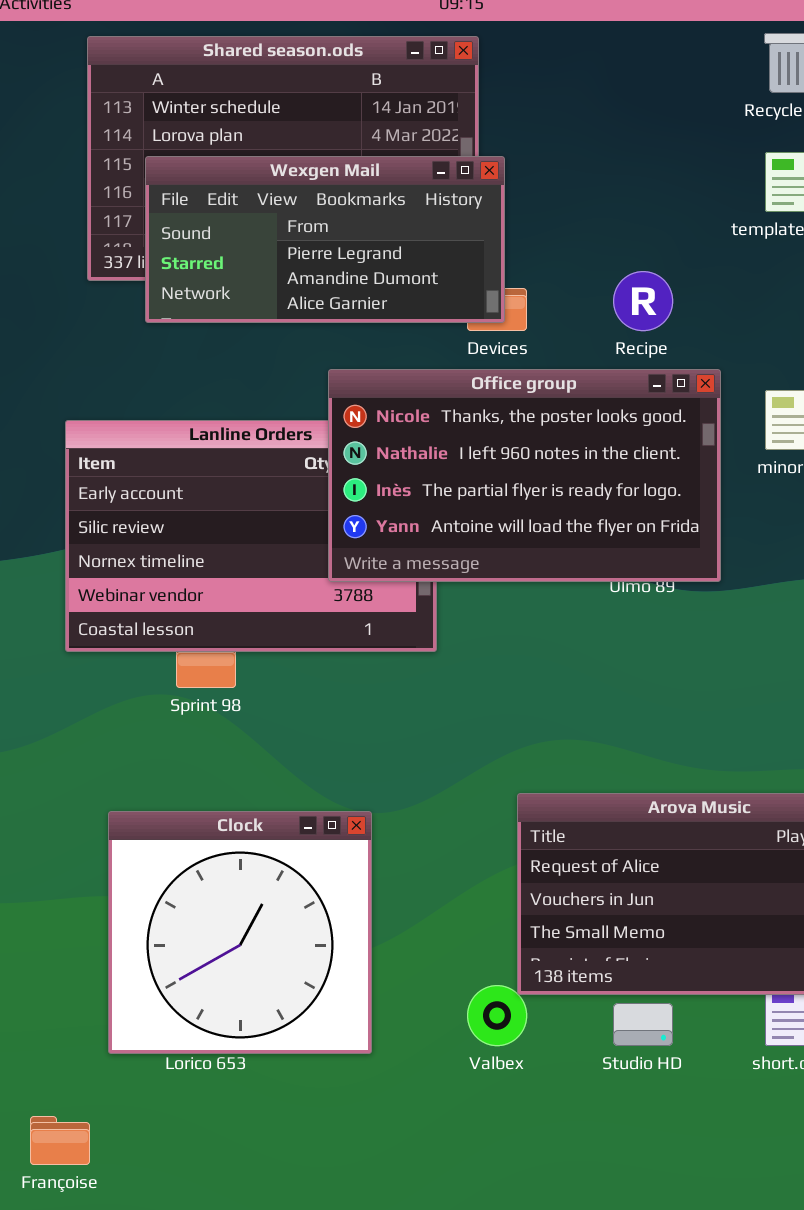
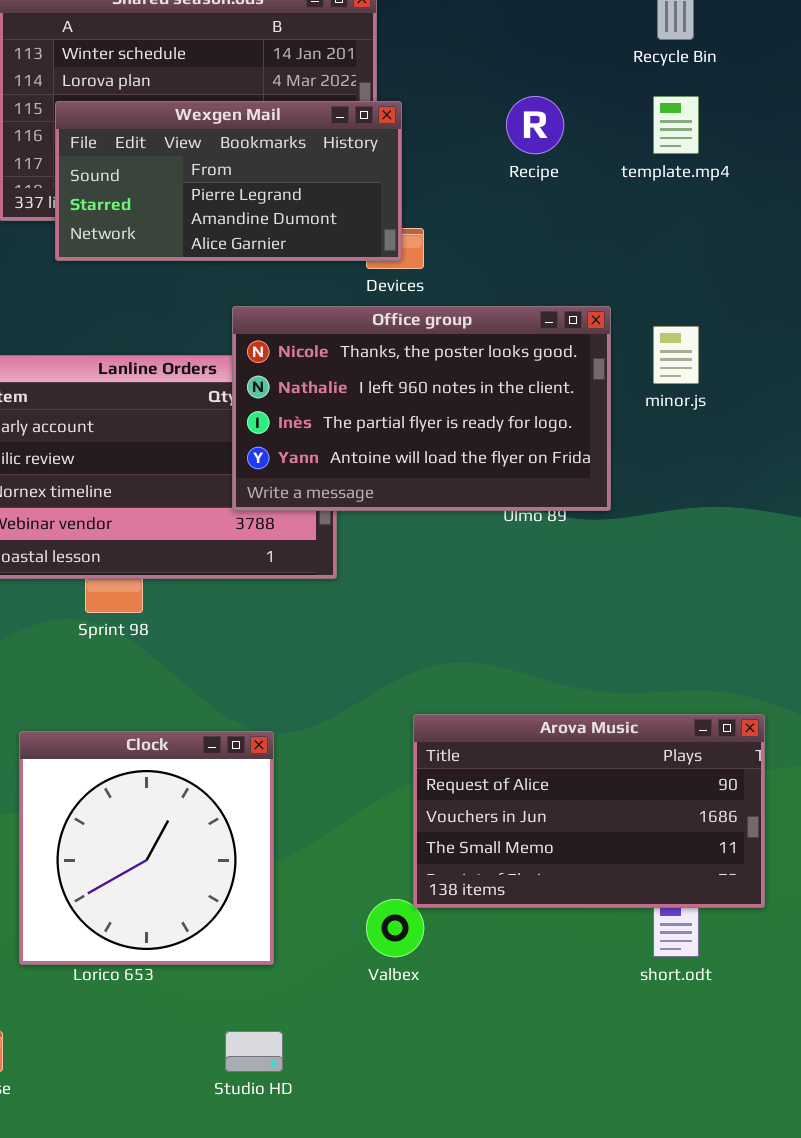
Recipe: [613,271,673,331] -> [506,96,564,154], moved
Studio HD: [613,1003,673,1046] -> [225,1031,283,1072], moved

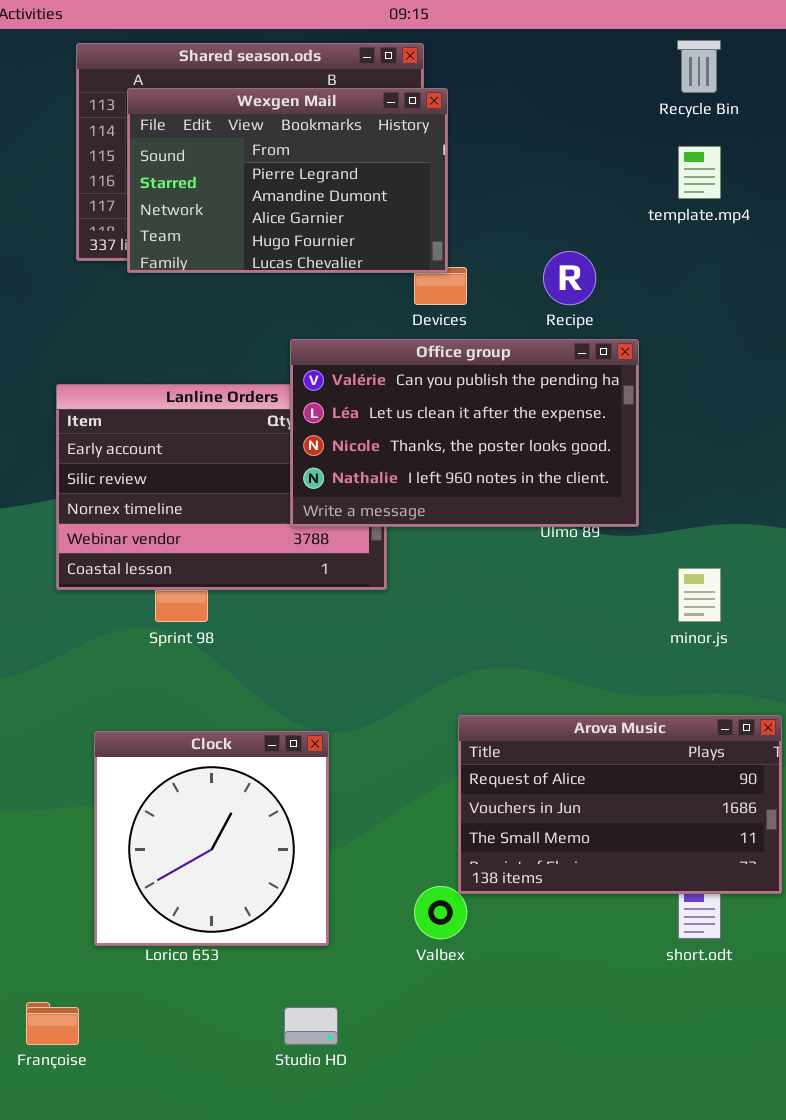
Recipe: [506,96,564,154] -> [543,251,596,305], moved
Wexgen Mail: [55,101,402,261] -> [127,88,448,273], moved, resized
Office group: [232,306,611,511] -> [290,339,639,527], scrolled up 2 rows
minor.js: [653,326,699,384] -> [678,568,721,622], moved

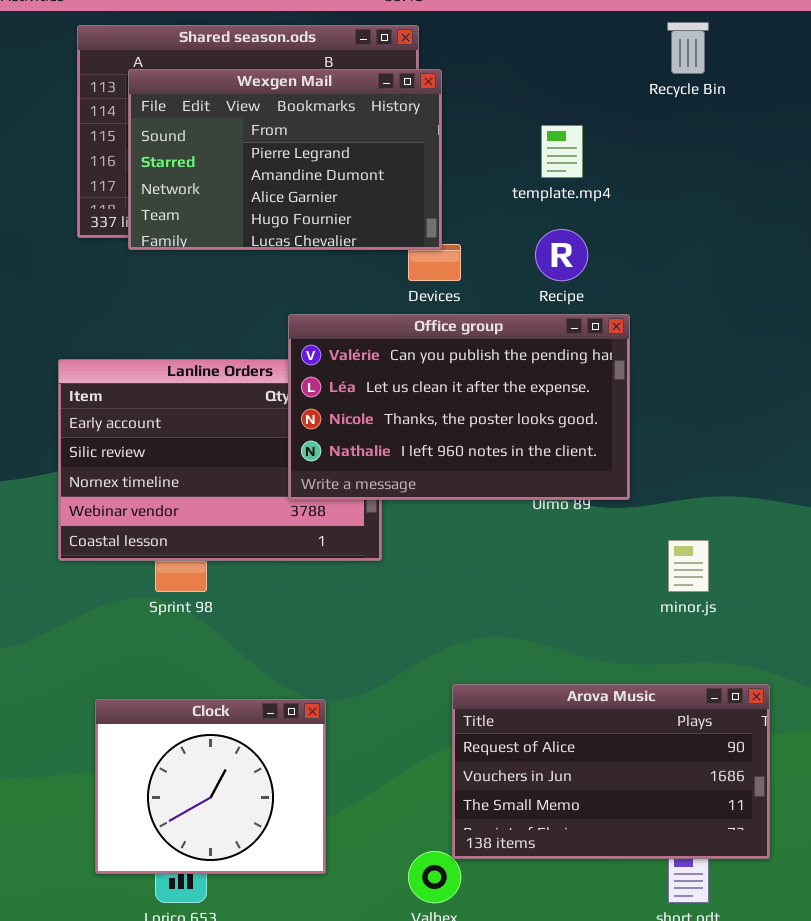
template.mp4: [678,146,721,199] -> [541,125,583,178], moved
Clock: [94,731,329,946] -> [95,699,326,874], resized

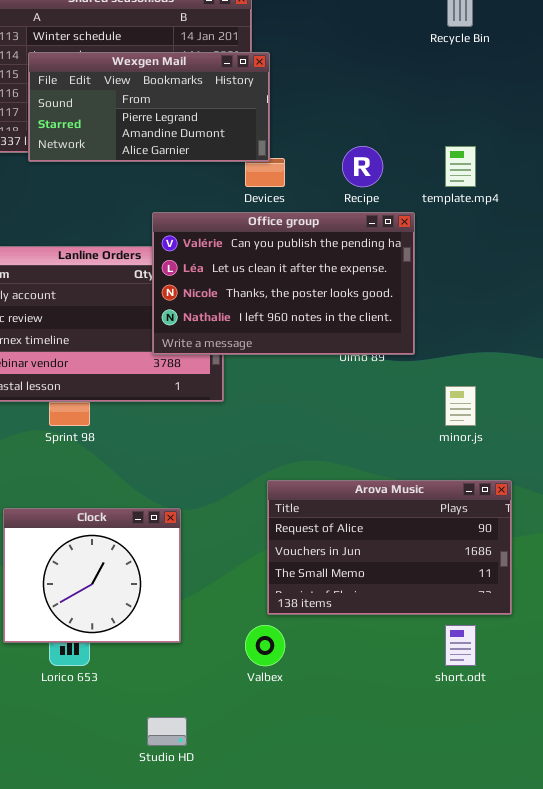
Wexgen Mail: [128,69,442,250] -> [28,52,270,162], resized
template.mp4: [541,125,583,178] -> [445,146,476,187], moved
Arova Music: [452,684,770,859] -> [267,480,512,615], moved

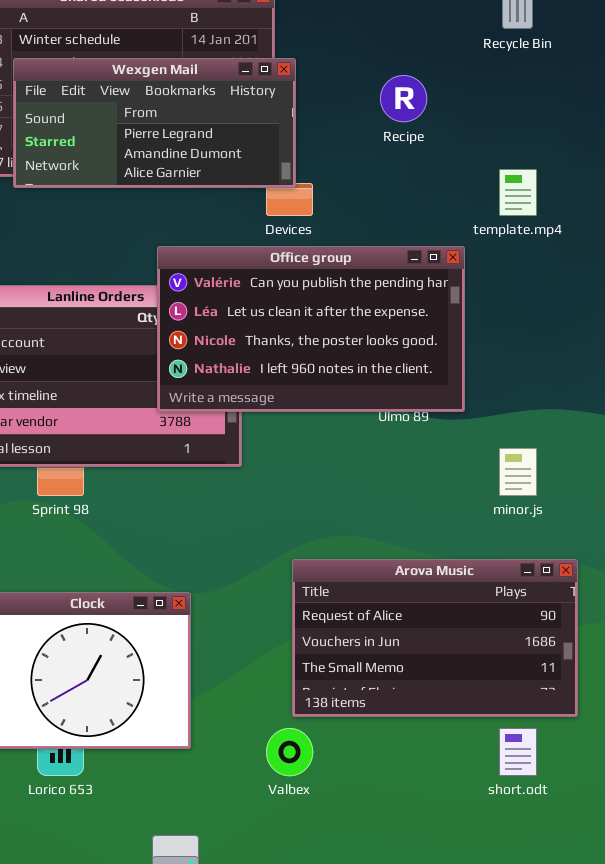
Recipe: [342,146,383,187] -> [380,75,427,122], moved

